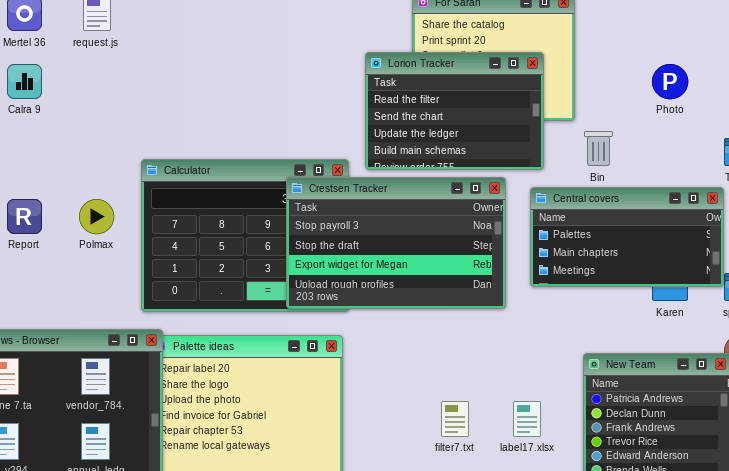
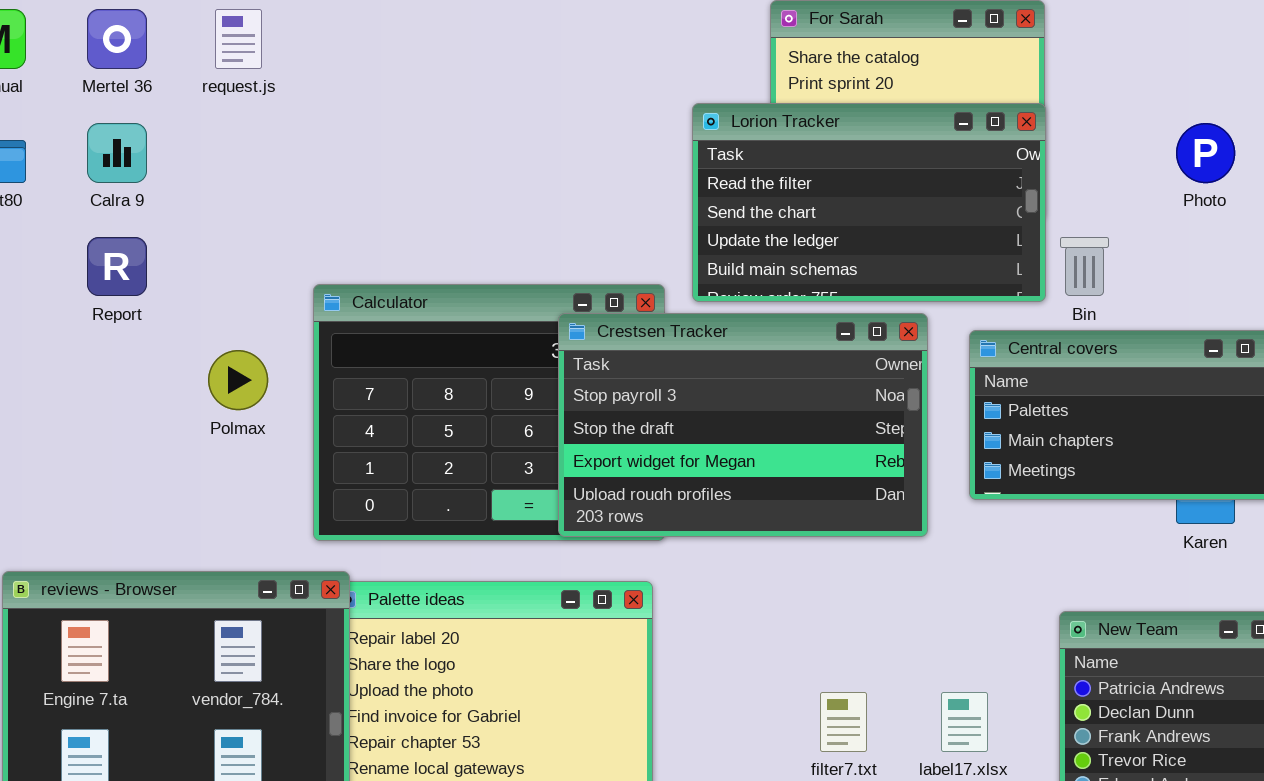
Lorion Tracker: [365,52,544,170] -> [692,103,1046,302], resized
Report: [7,199,42,234] -> [87,237,147,296], moved

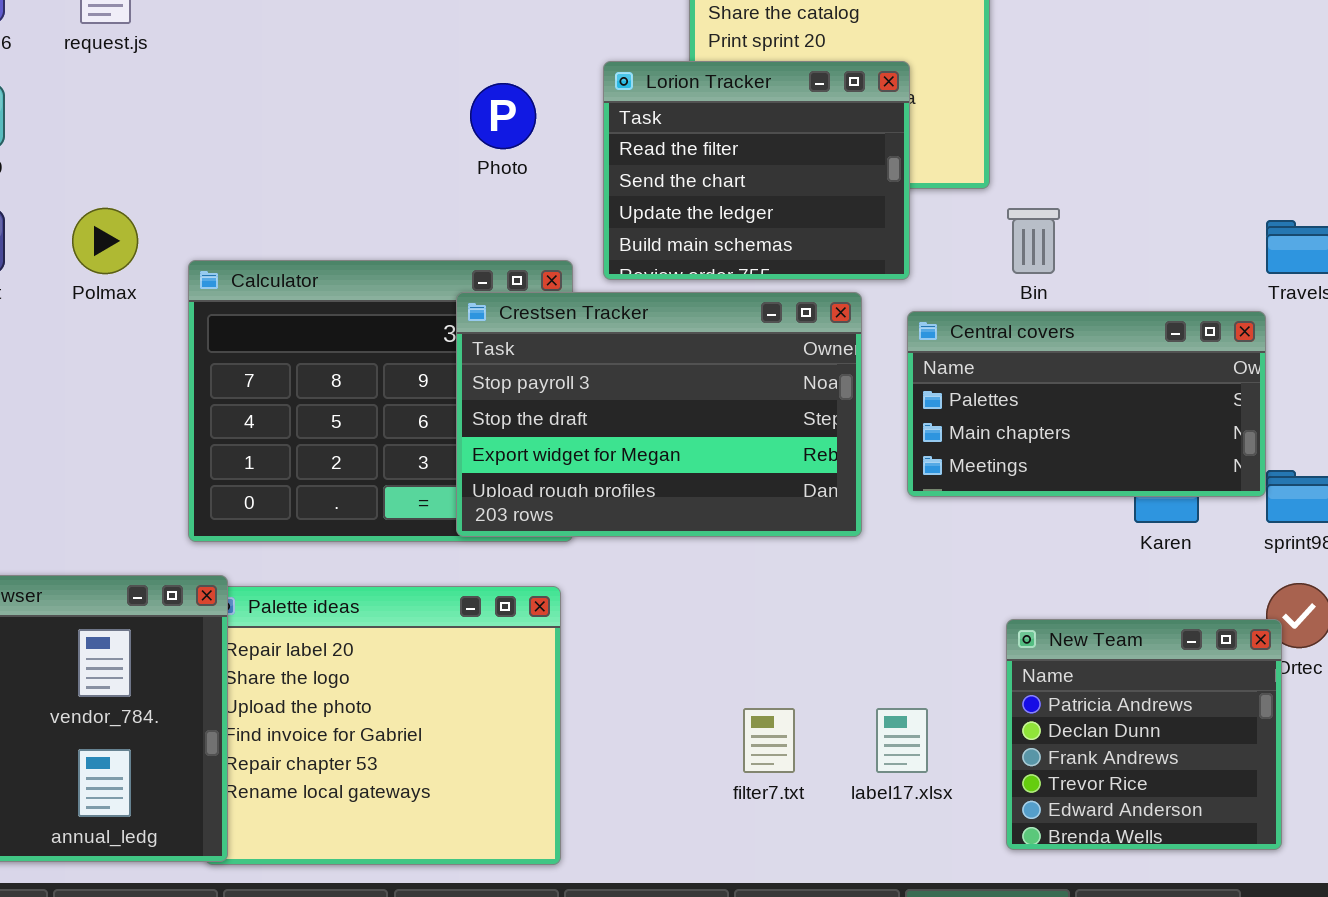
Lorion Tracker: [692,103,1046,302] -> [603,61,910,280], resized
Photo: [1176,123,1235,183] -> [470,83,536,149], moved
Polmax: [208,350,268,410] -> [72,208,138,274], moved

